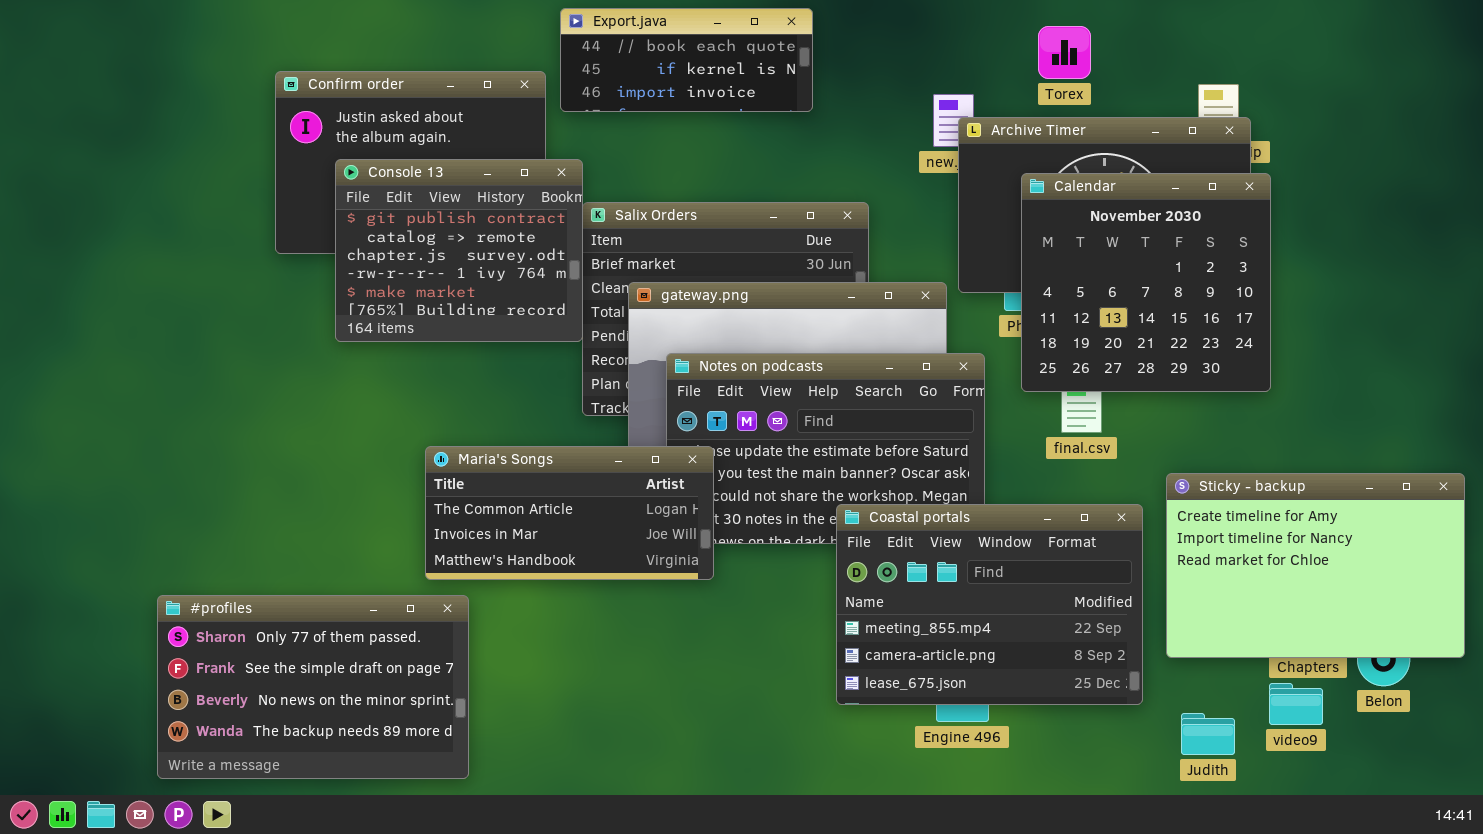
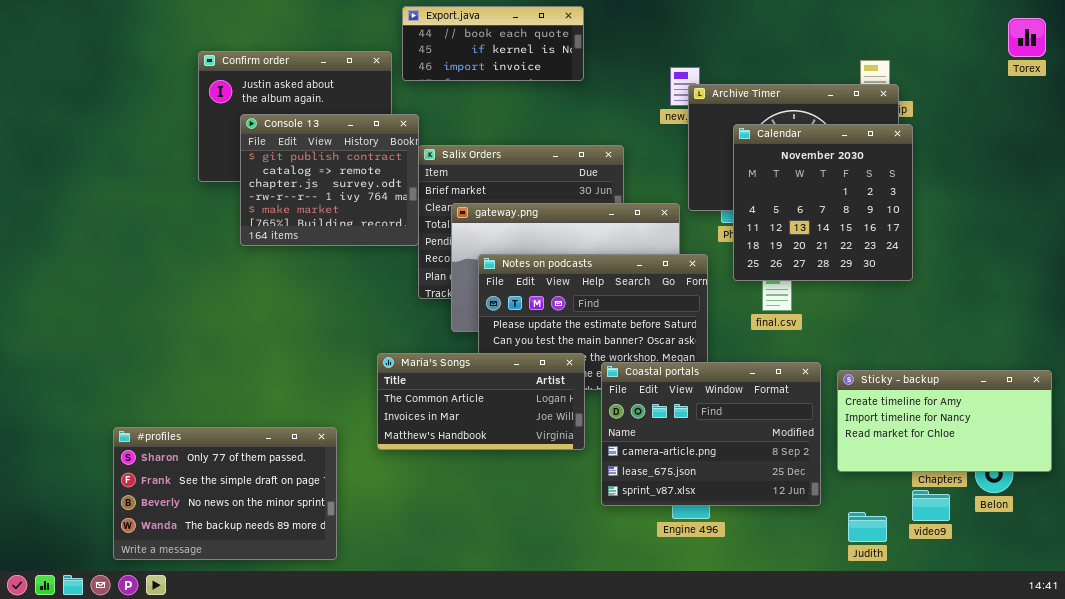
Torex: [1038,26,1091,79] -> [1008,18,1046,57], moved
Maria's Songs: [425,446,714,580] -> [377,353,585,450], moved
Sticky - backup: [1166,473,1465,658] -> [837,370,1052,472], resized
Coastal portals: [836,504,1143,705] -> [601,362,821,506], scrolled down 1 row

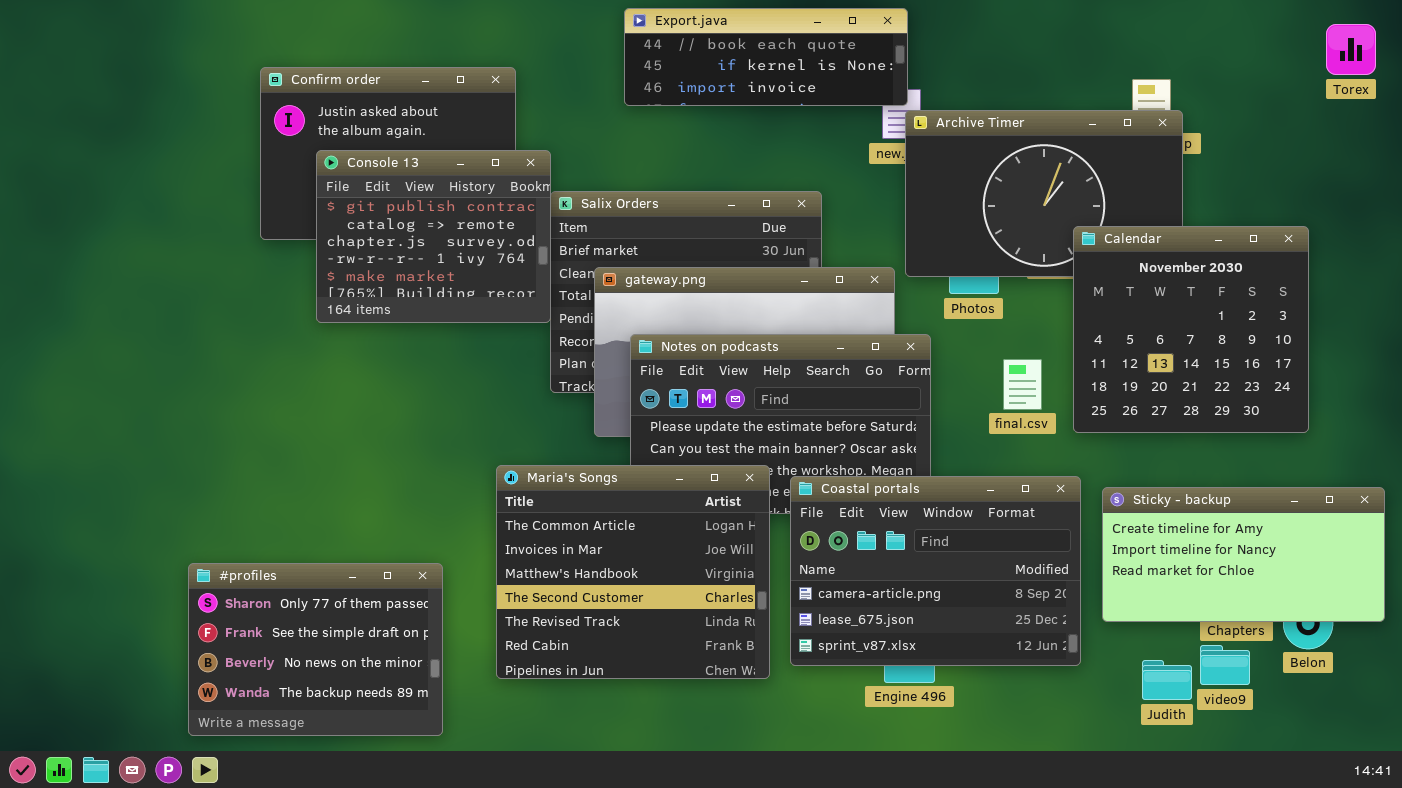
Export.java: [402,6,584,81] -> [624,8,908,106], moved, resized
Calendar: [733,124,913,281] -> [1073,226,1309,433], moved
Maria's Songs: [377,353,585,450] -> [496,465,770,679], resized
#profiles: [113,427,337,560] -> [188,563,443,736], resized
Judith: [848,512,887,542] -> [1142,660,1192,700], moved

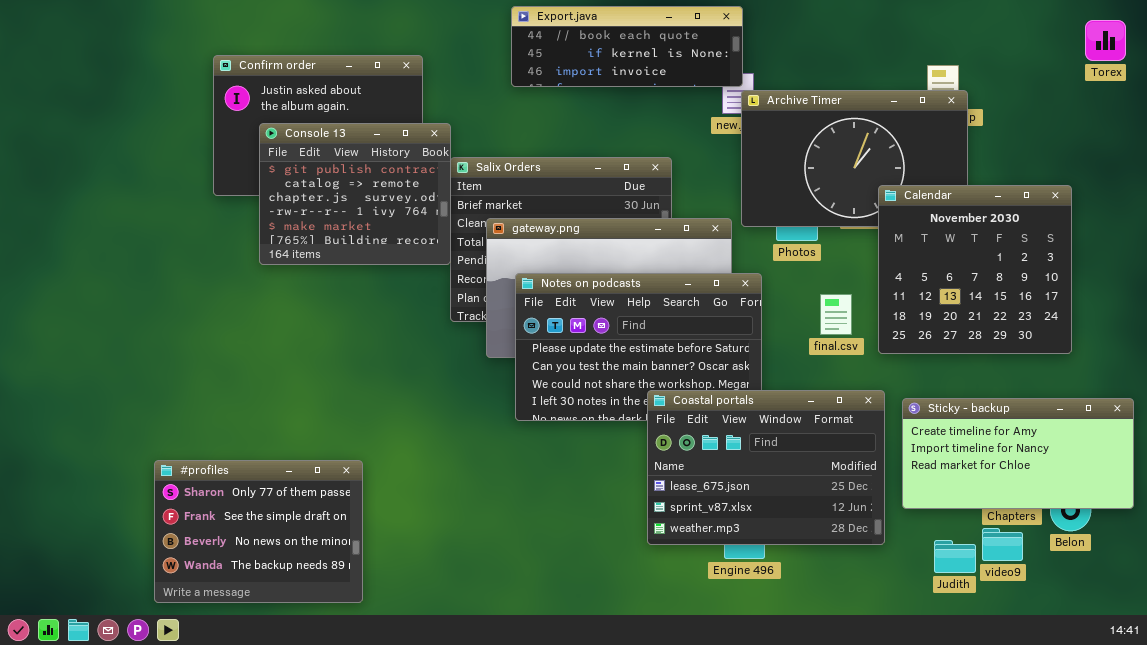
Maria's Songs: [496,465,770,679] -> none, closed
Coastal portals: [790,476,1081,666] -> [647,390,885,545], scrolled down 1 row

